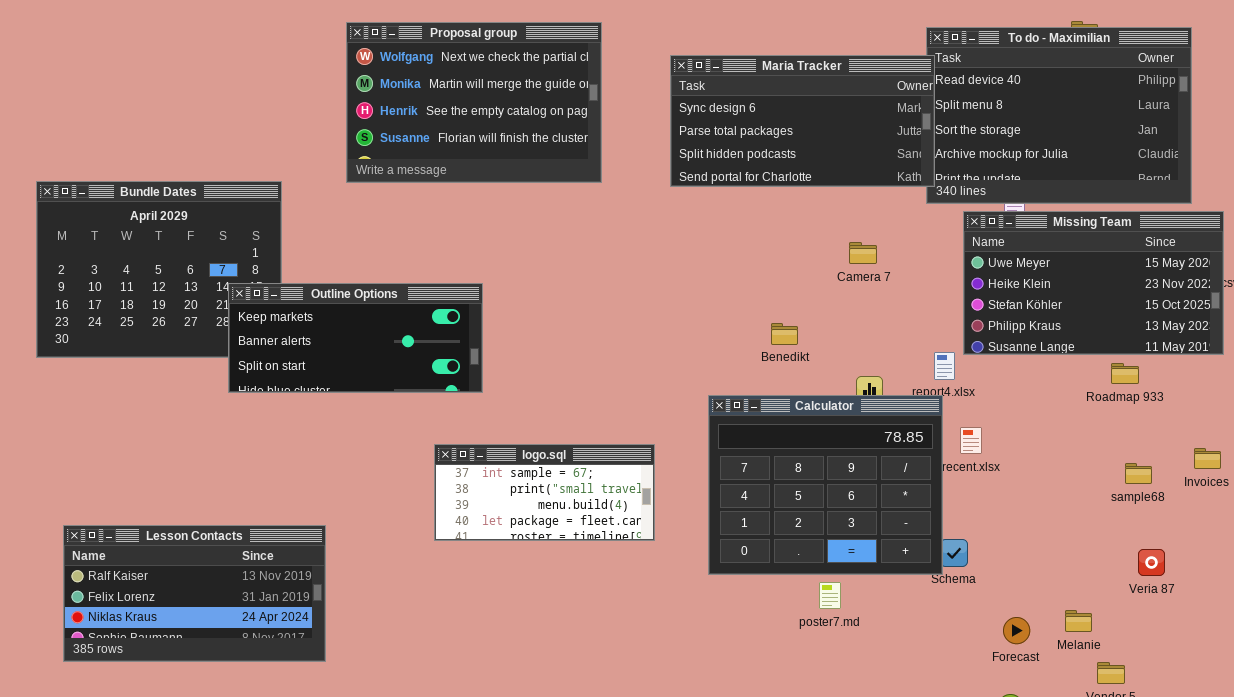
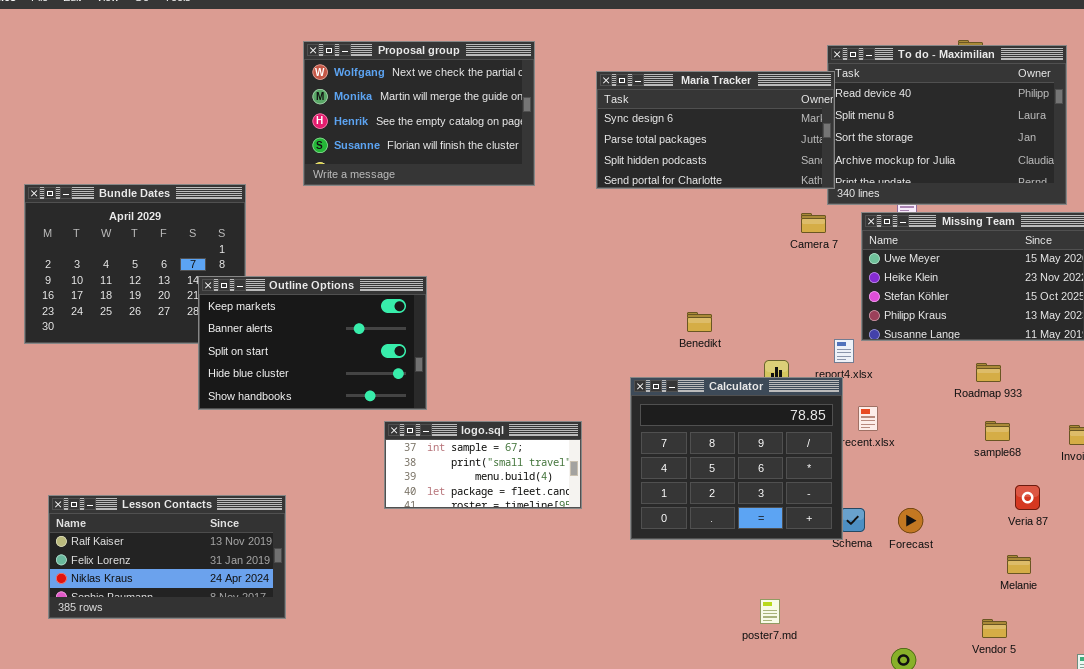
Camera 7: [849,242,877,264] -> [801,213,826,233], moved
Outline Options: [228,283,483,393] -> [198,276,427,410], resized
Roadmap 933: [1111,363,1139,384] -> [976,363,1001,382], moved
sample68: [1125,463,1152,484] -> [985,421,1010,441], moved
Veria 87: [1138,549,1165,576] -> [1015,485,1040,510], moved
poster7.md: [819,582,841,609] -> [760,599,780,624], moved
Melanie: [1065,610,1092,632] -> [1007,555,1031,574], moved
Forecast: [1003,617,1030,644] -> [898,508,923,533], moved

